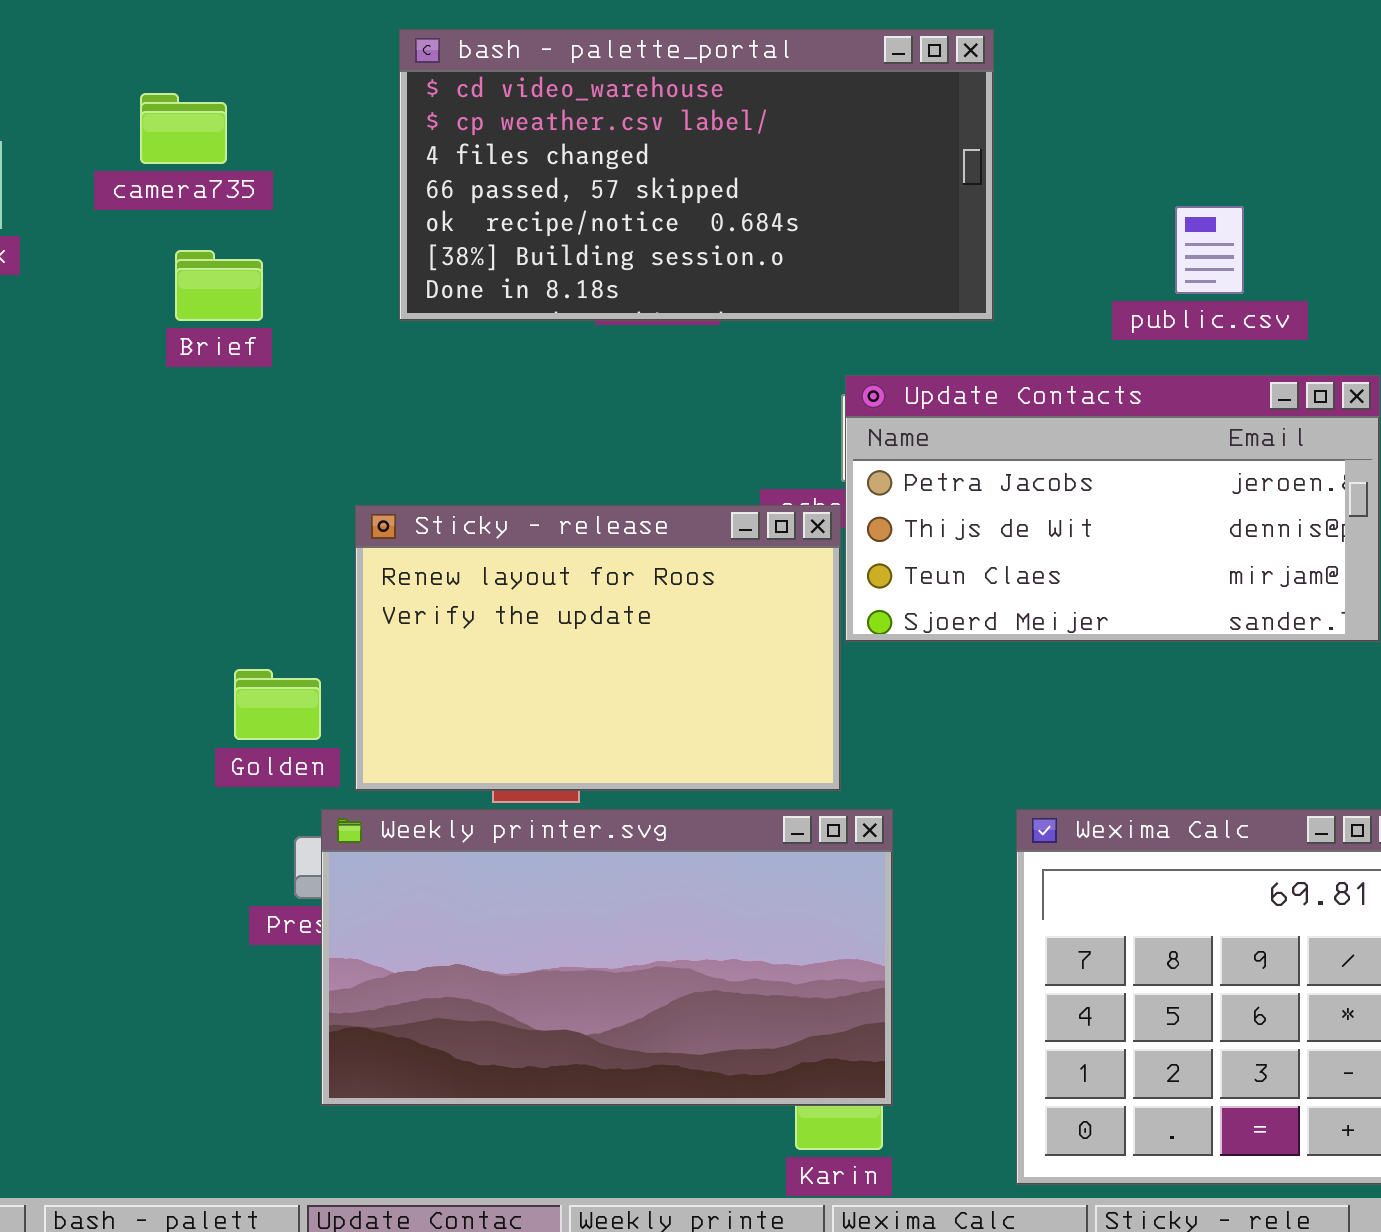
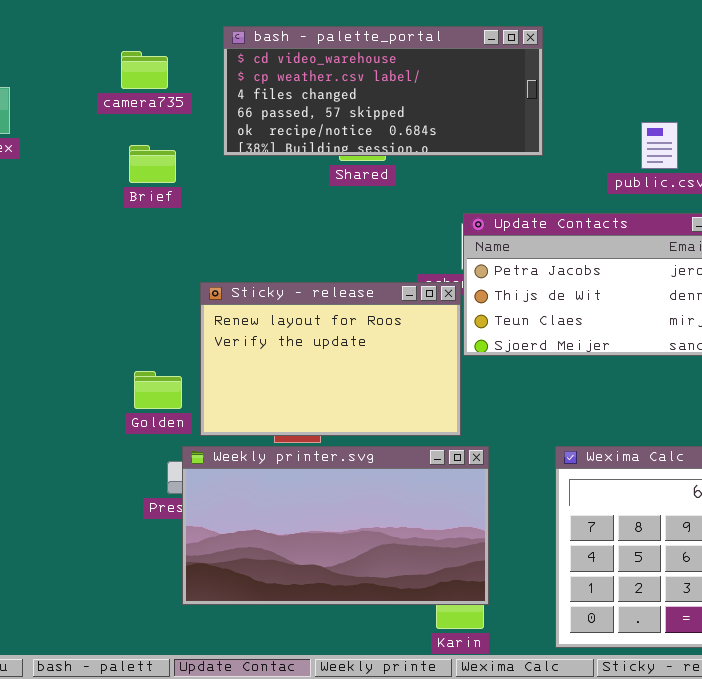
bash - palette_portal: [399,29,994,321] -> [223,26,543,156], resized
camera735: [140,93,227,164] -> [121,51,168,89], moved
Brief: [175,250,263,321] -> [129,145,176,183], moved

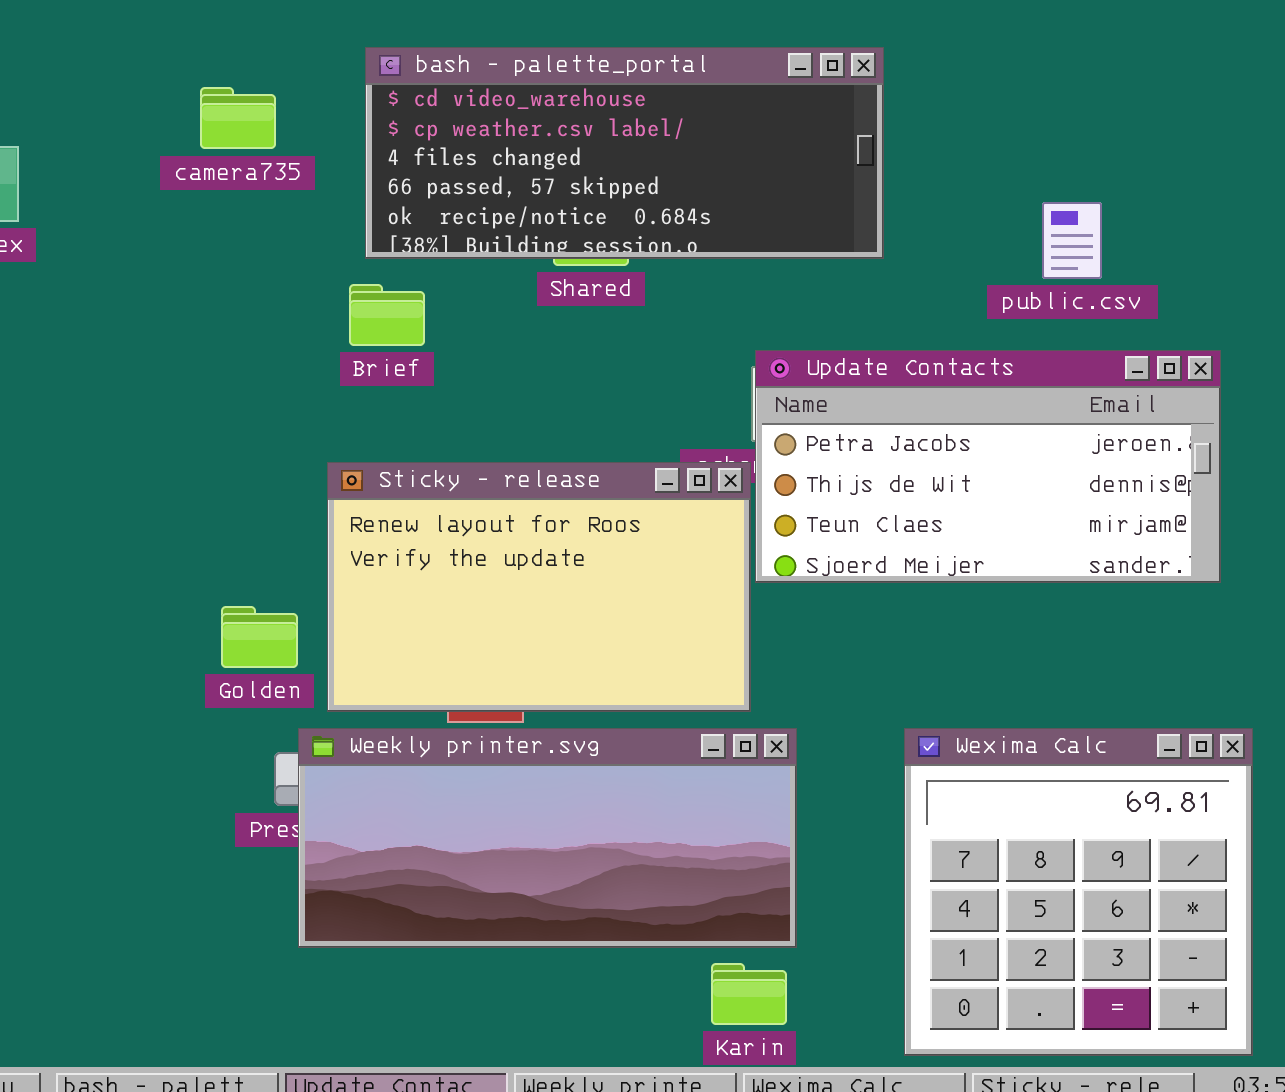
Brief: [129,145,176,183] -> [349,284,425,346], moved
Weekly printer.svg: [182,446,489,605] -> [298,728,797,948], resized

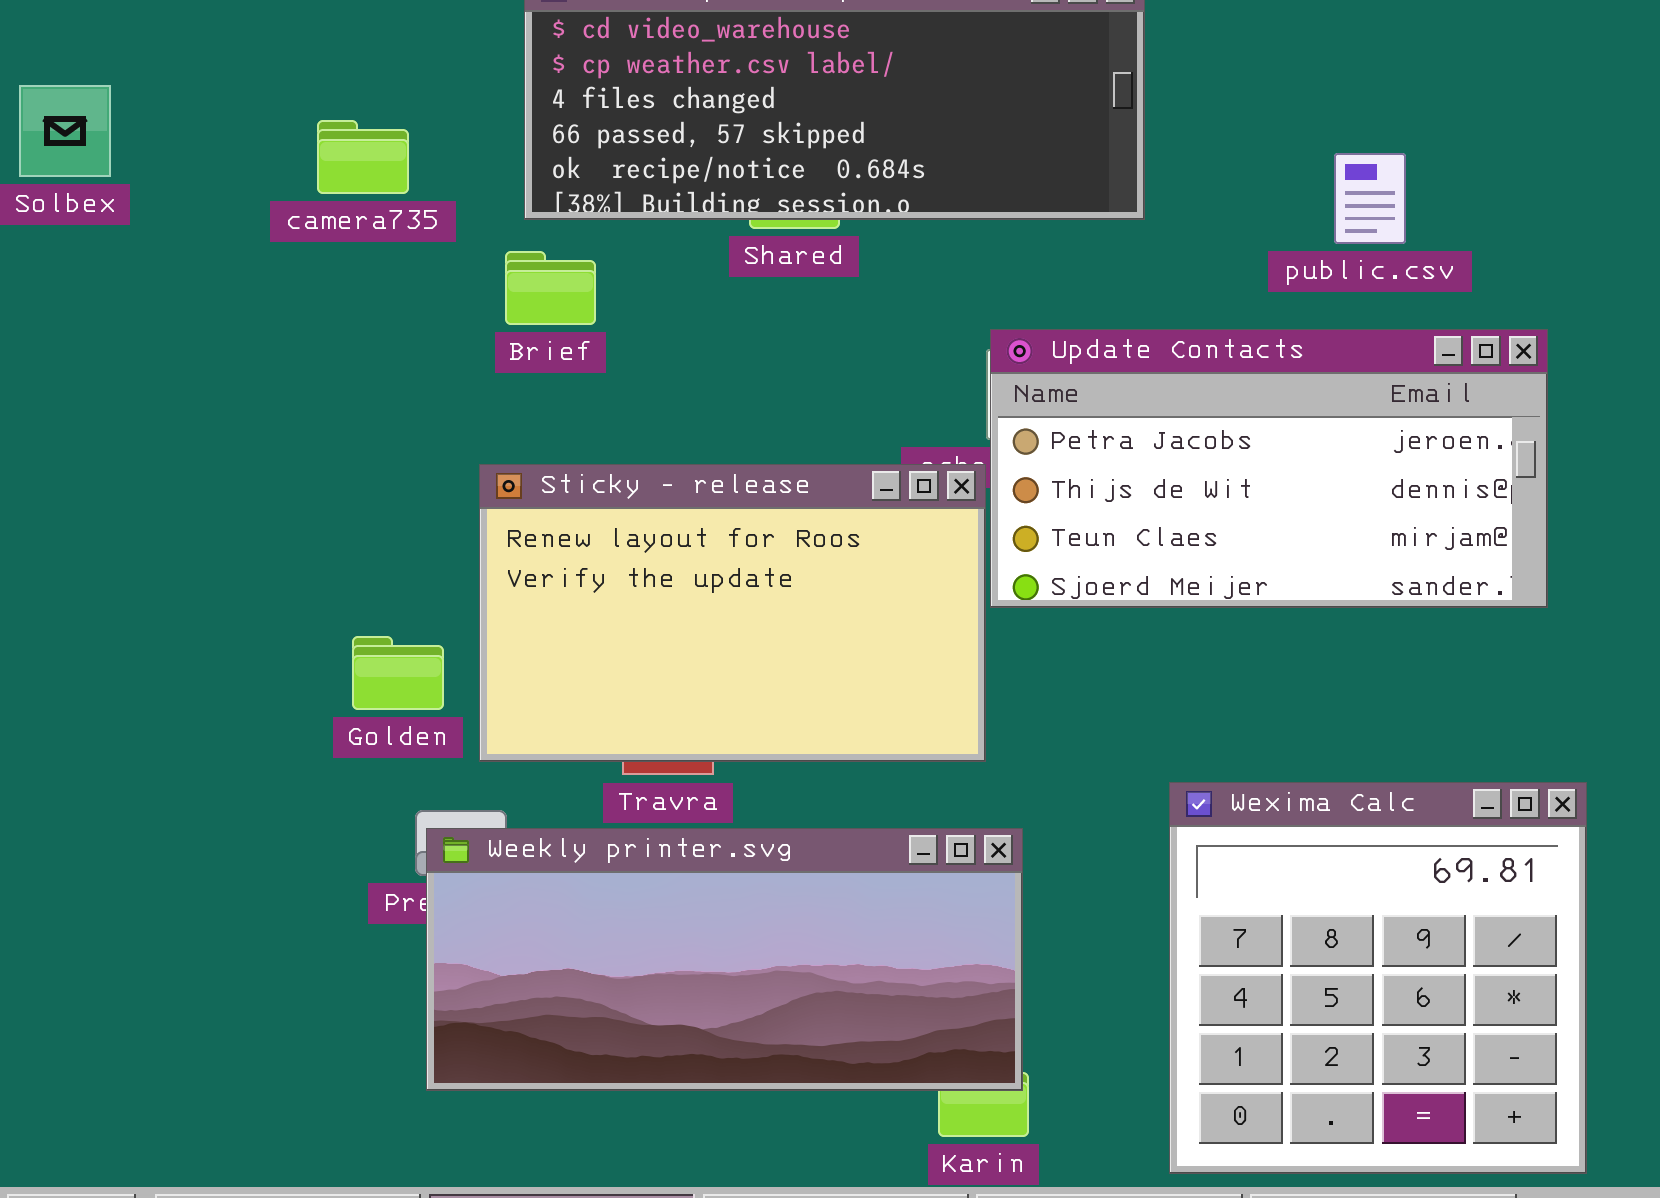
camera735: [200,87,276,149] -> [317,120,409,194], moved
Weekly printer.svg: [298,728,797,948] -> [426,828,1023,1091], moved

